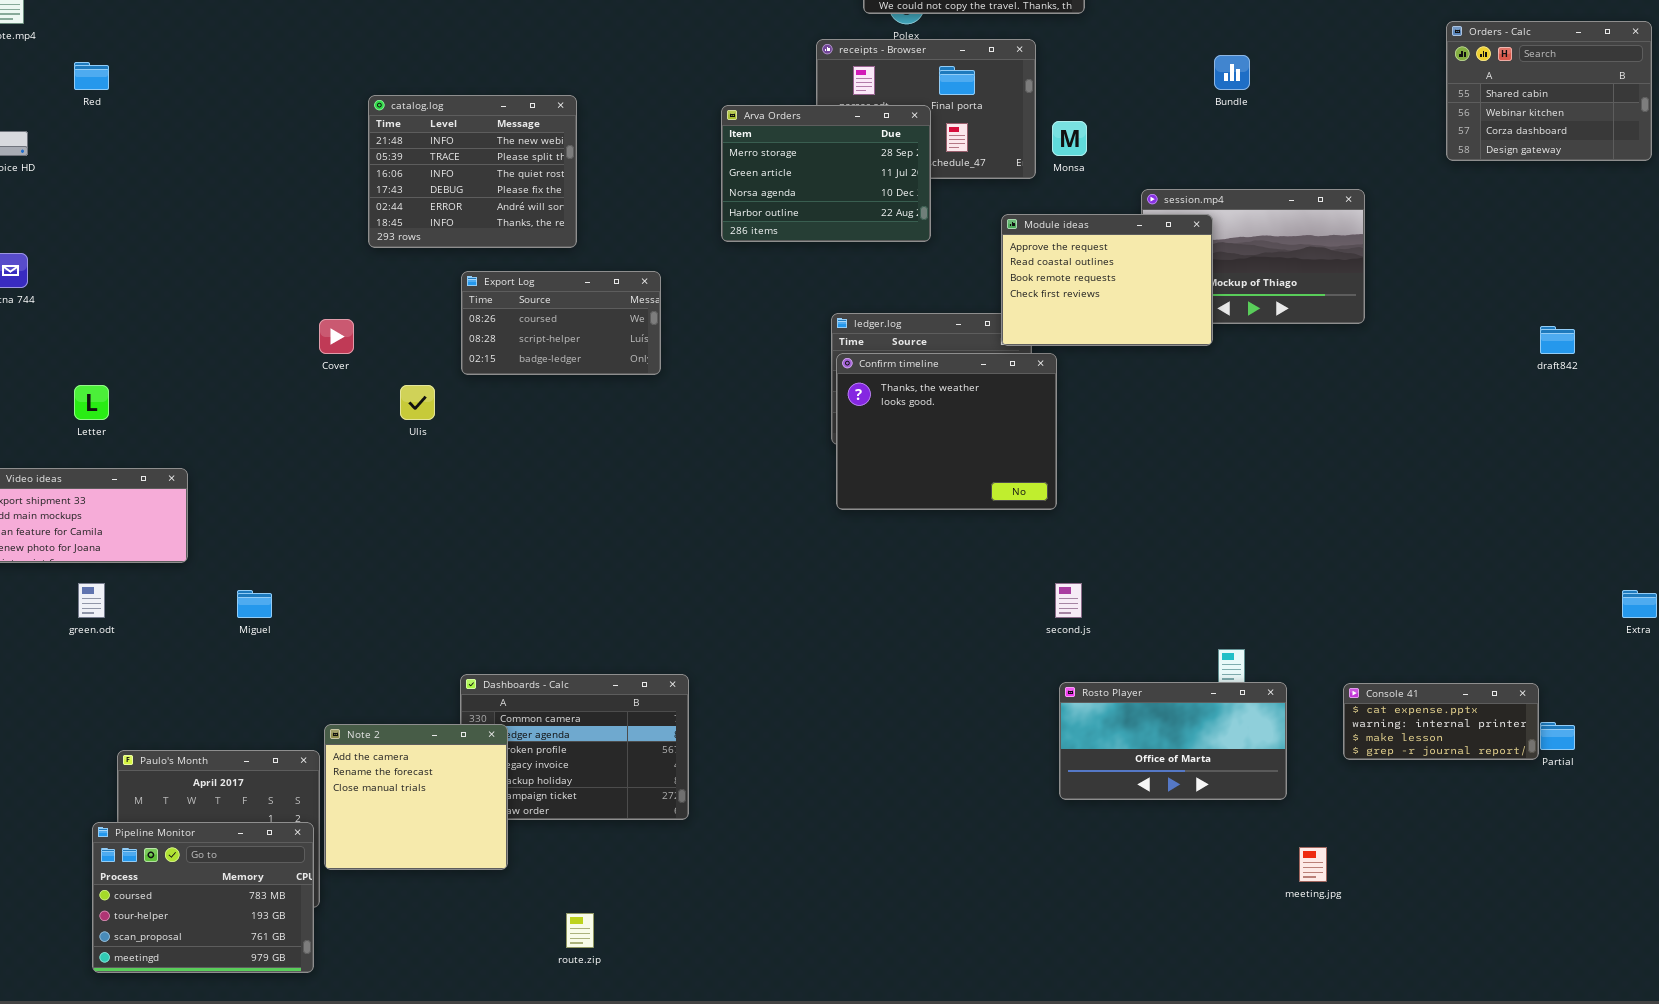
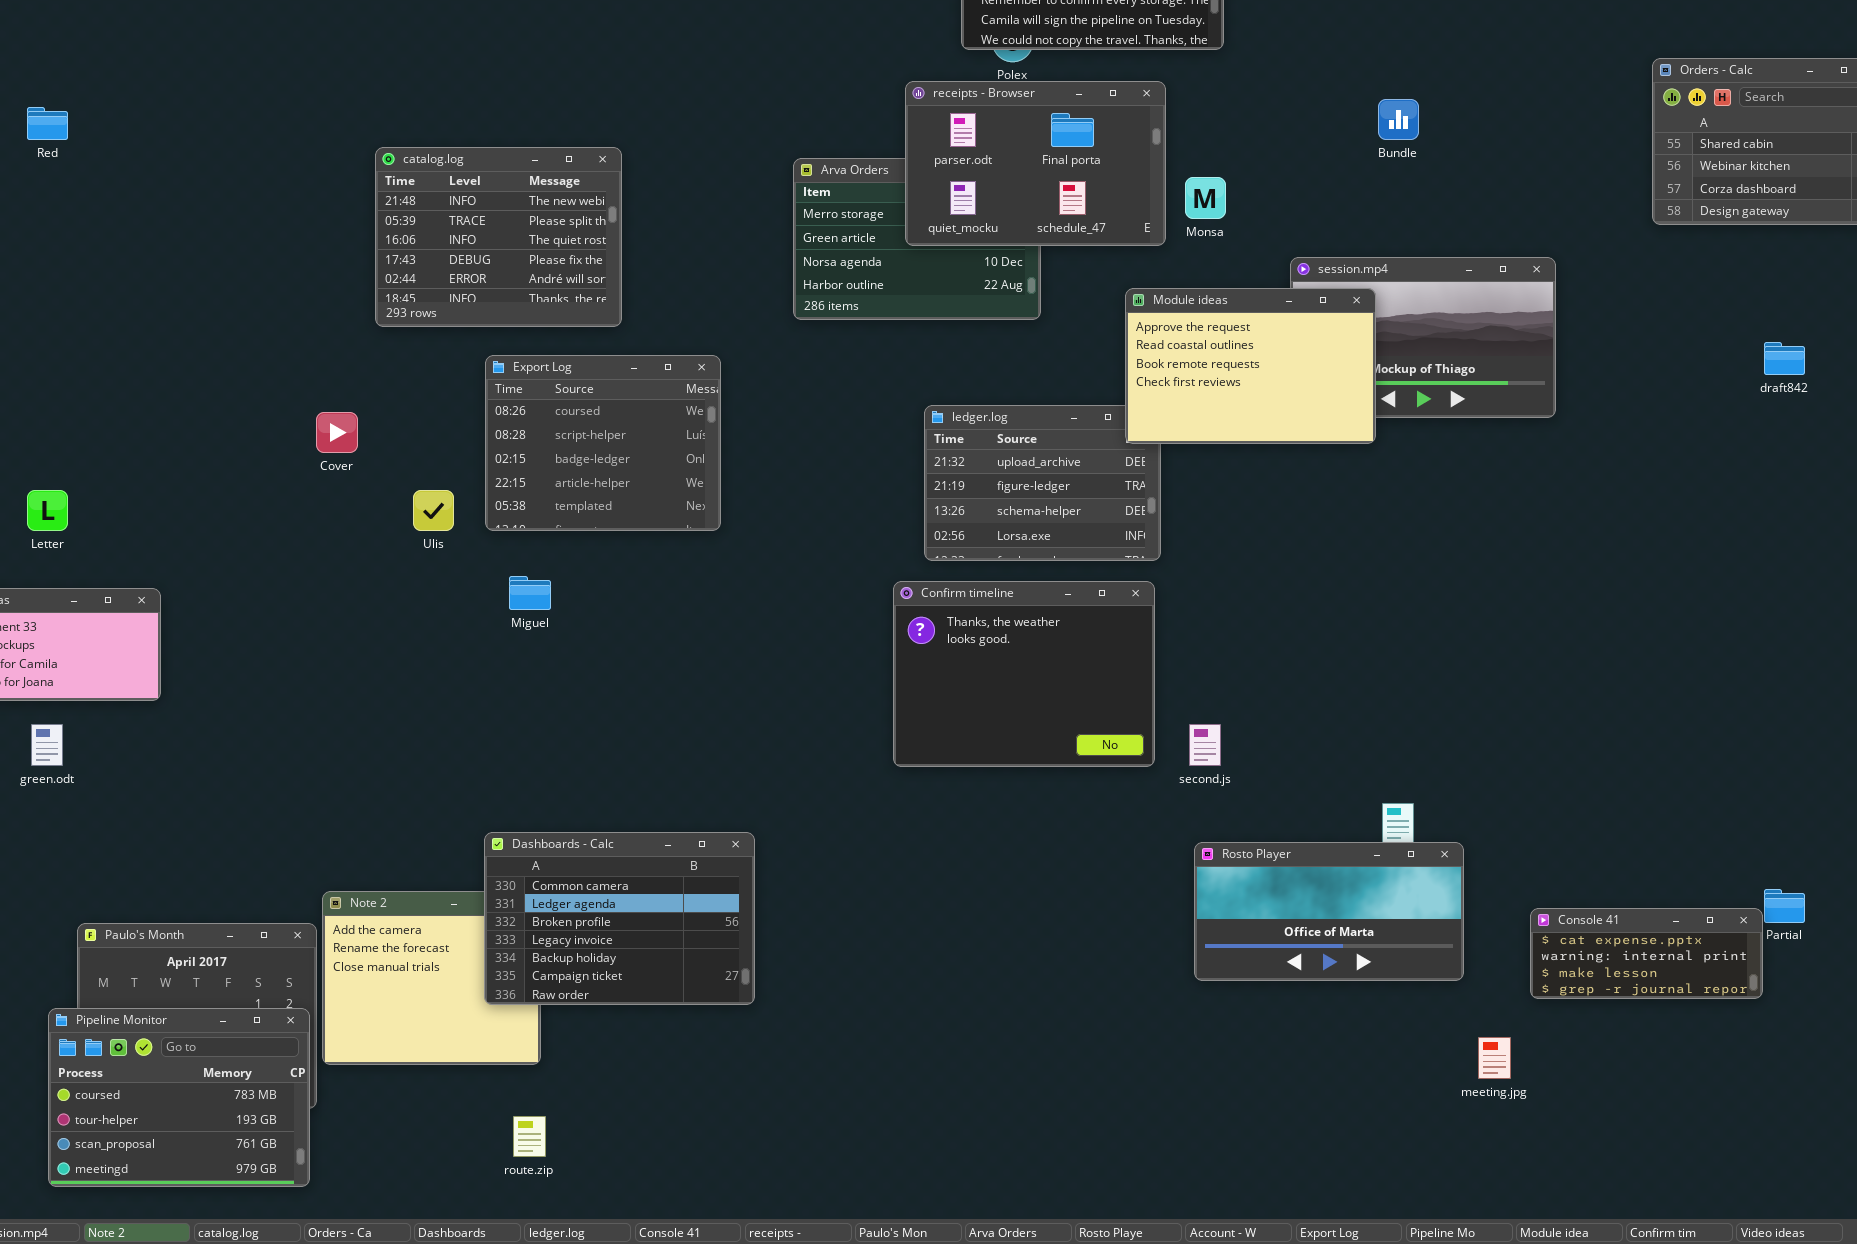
receipts - Browser: [816,39,1036,179] -> [905,81,1166,246], raised
Export Log: [461,271,661,375] -> [485,355,721,531], resized
draft842: [1540,326,1575,354] -> [1764,342,1805,375], moved
Confirm timeline: [836,353,1057,510] -> [893,581,1155,767], moved
Miguel: [237,590,272,618] -> [509,576,551,610], moved
Dashboards - Calc: [460,674,689,820] -> [484,832,755,1005], raised
Console 41: [1343,683,1539,760] -> [1530,908,1763,999], moved
route.zip: [566,913,594,948] -> [513,1116,546,1157], moved

